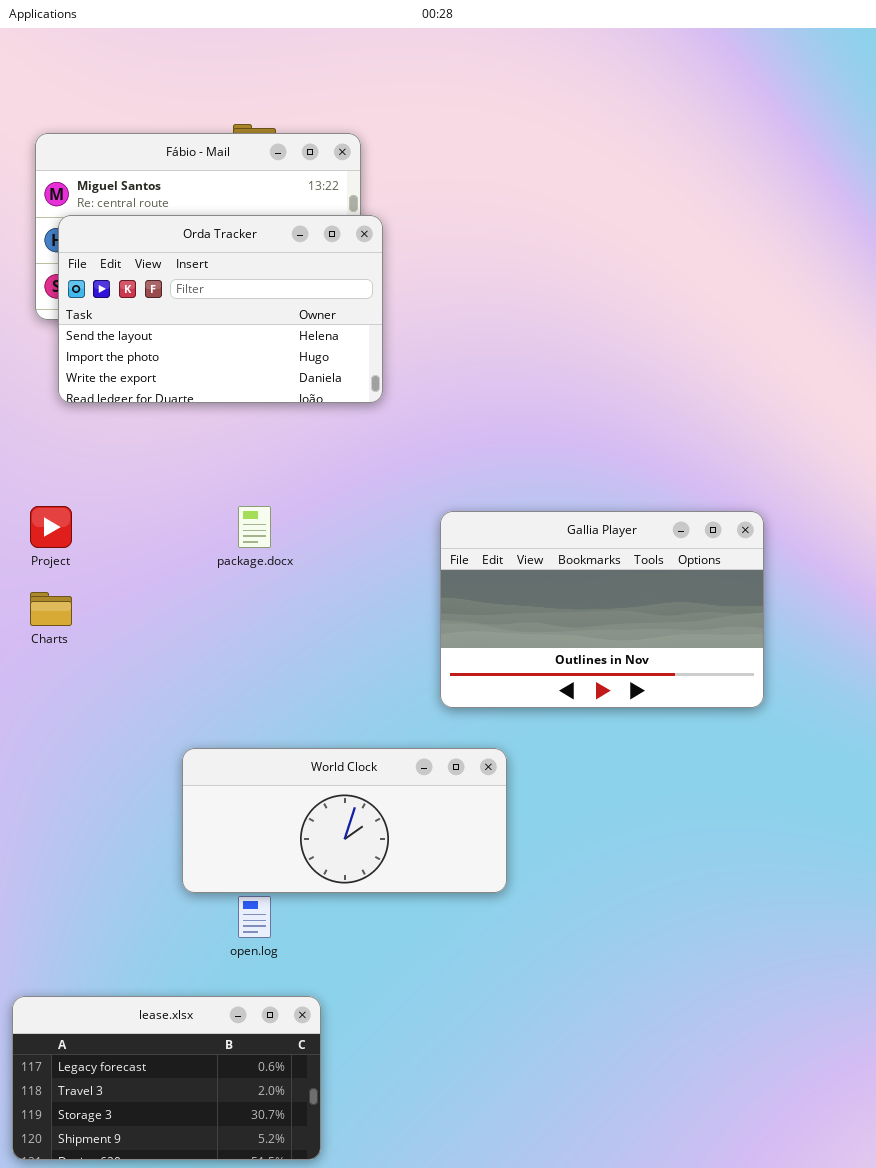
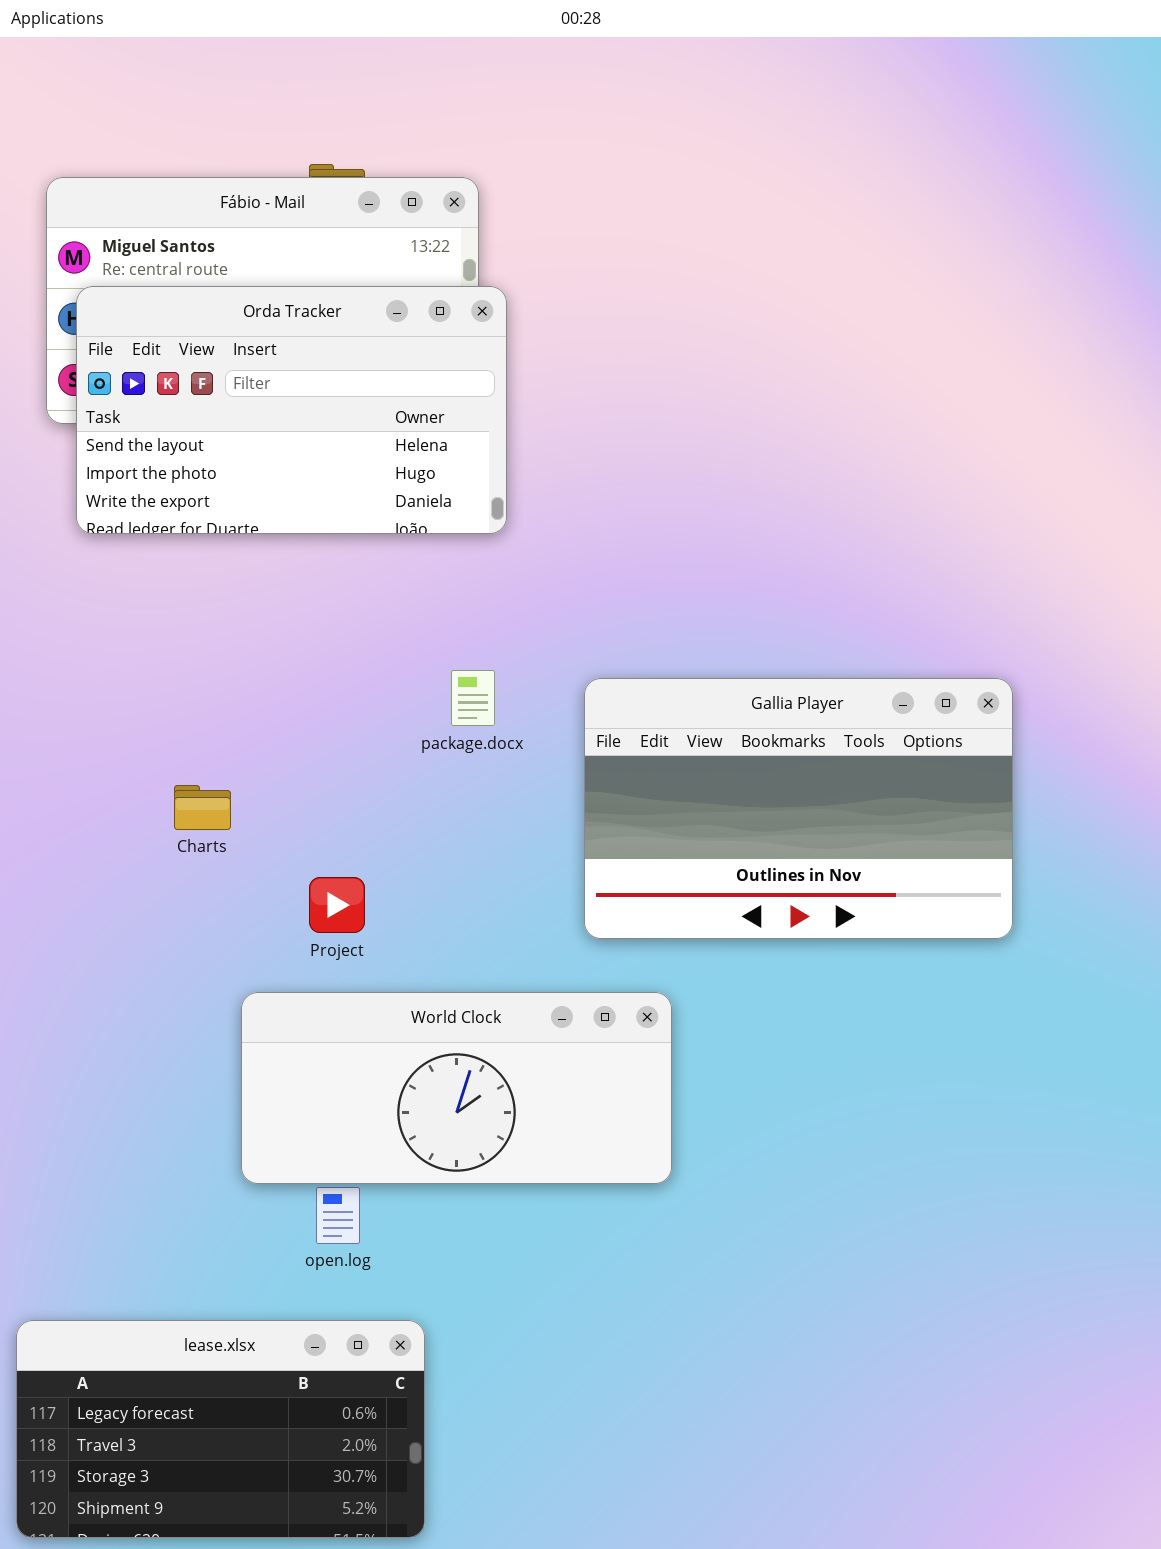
Project: [30,506,72,548] -> [309,877,365,933], moved
package.docx: [238,506,271,548] -> [451,670,495,726], moved
Charts: [30,592,72,626] -> [174,785,231,830], moved

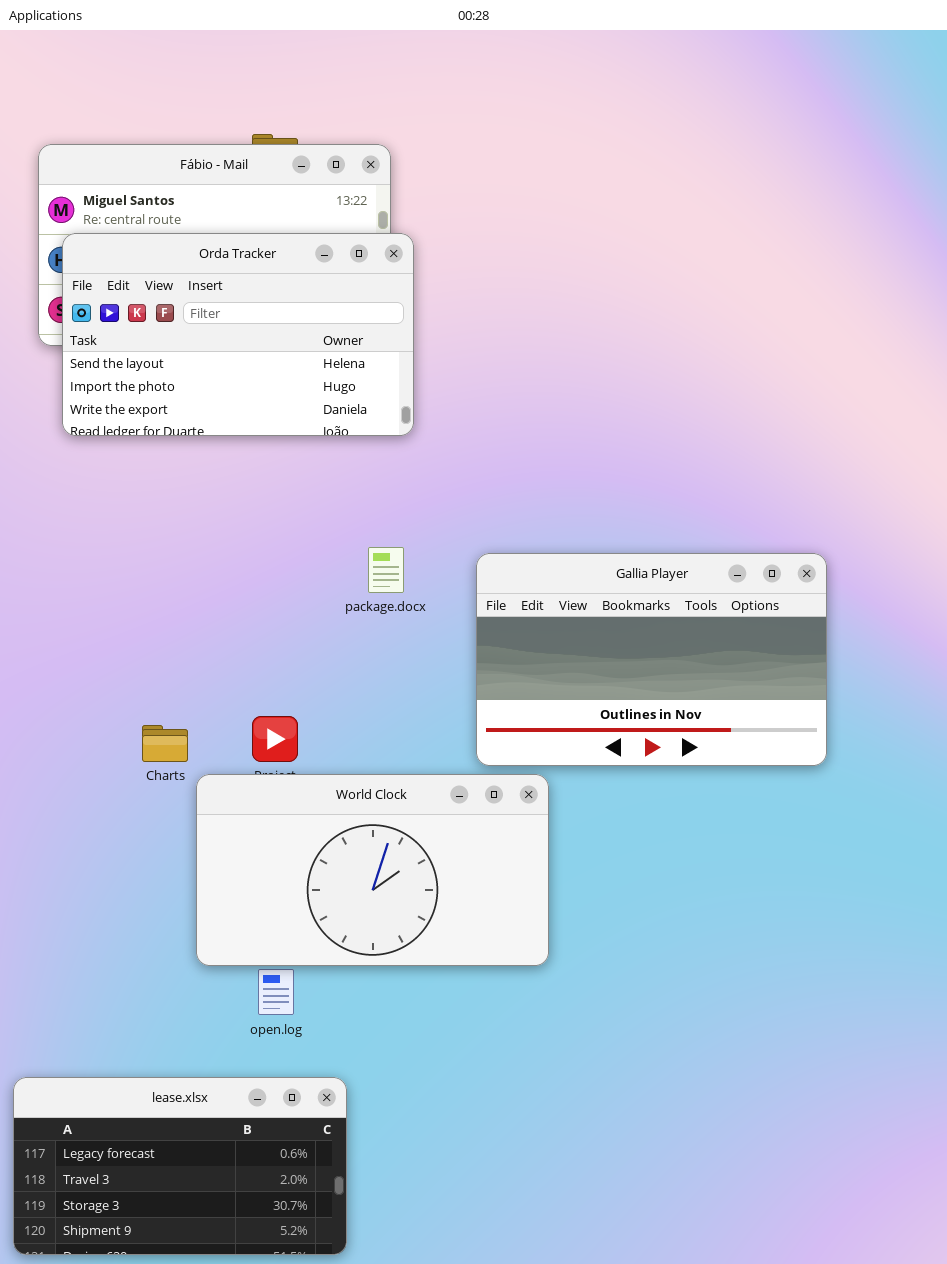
Charts: [174,785,231,830] -> [142,725,188,762], moved
World Clock: [241,992,672,1184] -> [196,774,549,966], resized

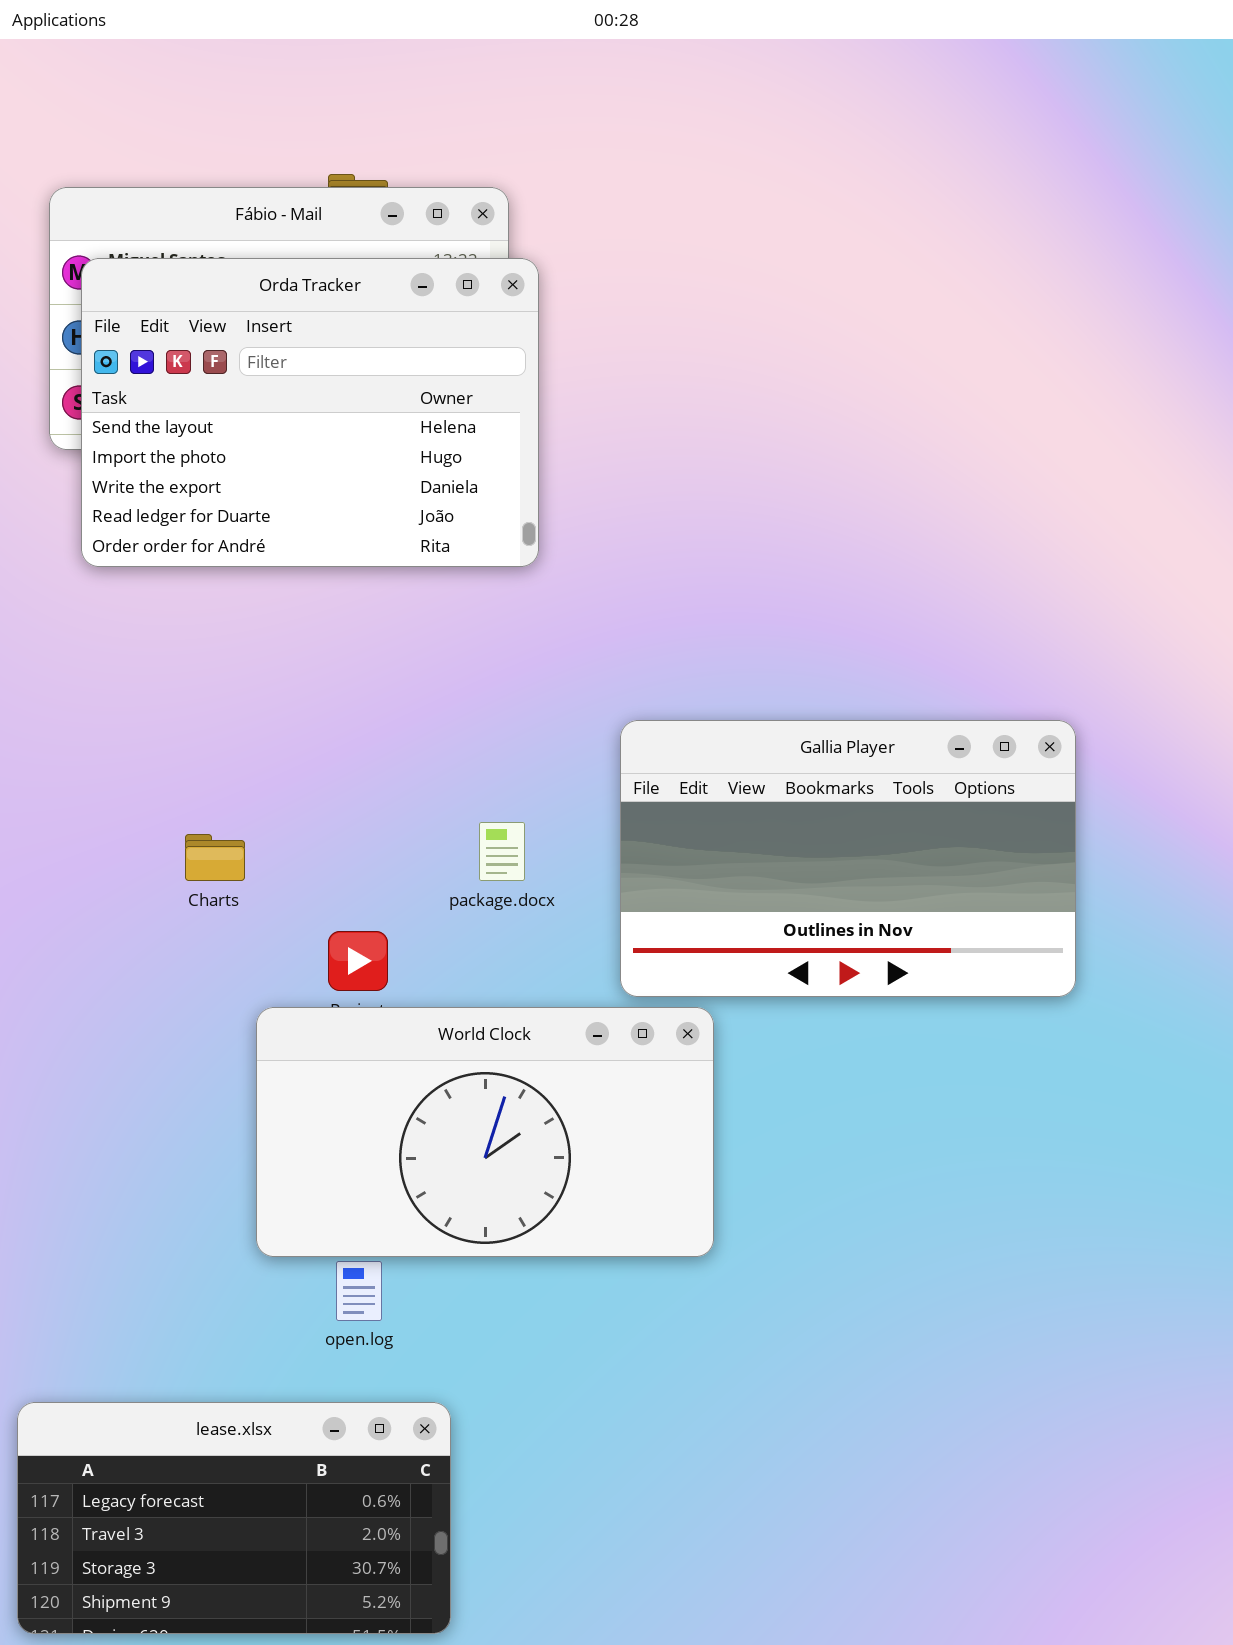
Orda Tracker: [62,233,414,436] -> [81,258,539,567], resized
package.docx: [368,547,404,593] -> [479,822,525,881], moved
Charts: [142,725,188,762] -> [185,834,245,881], moved

